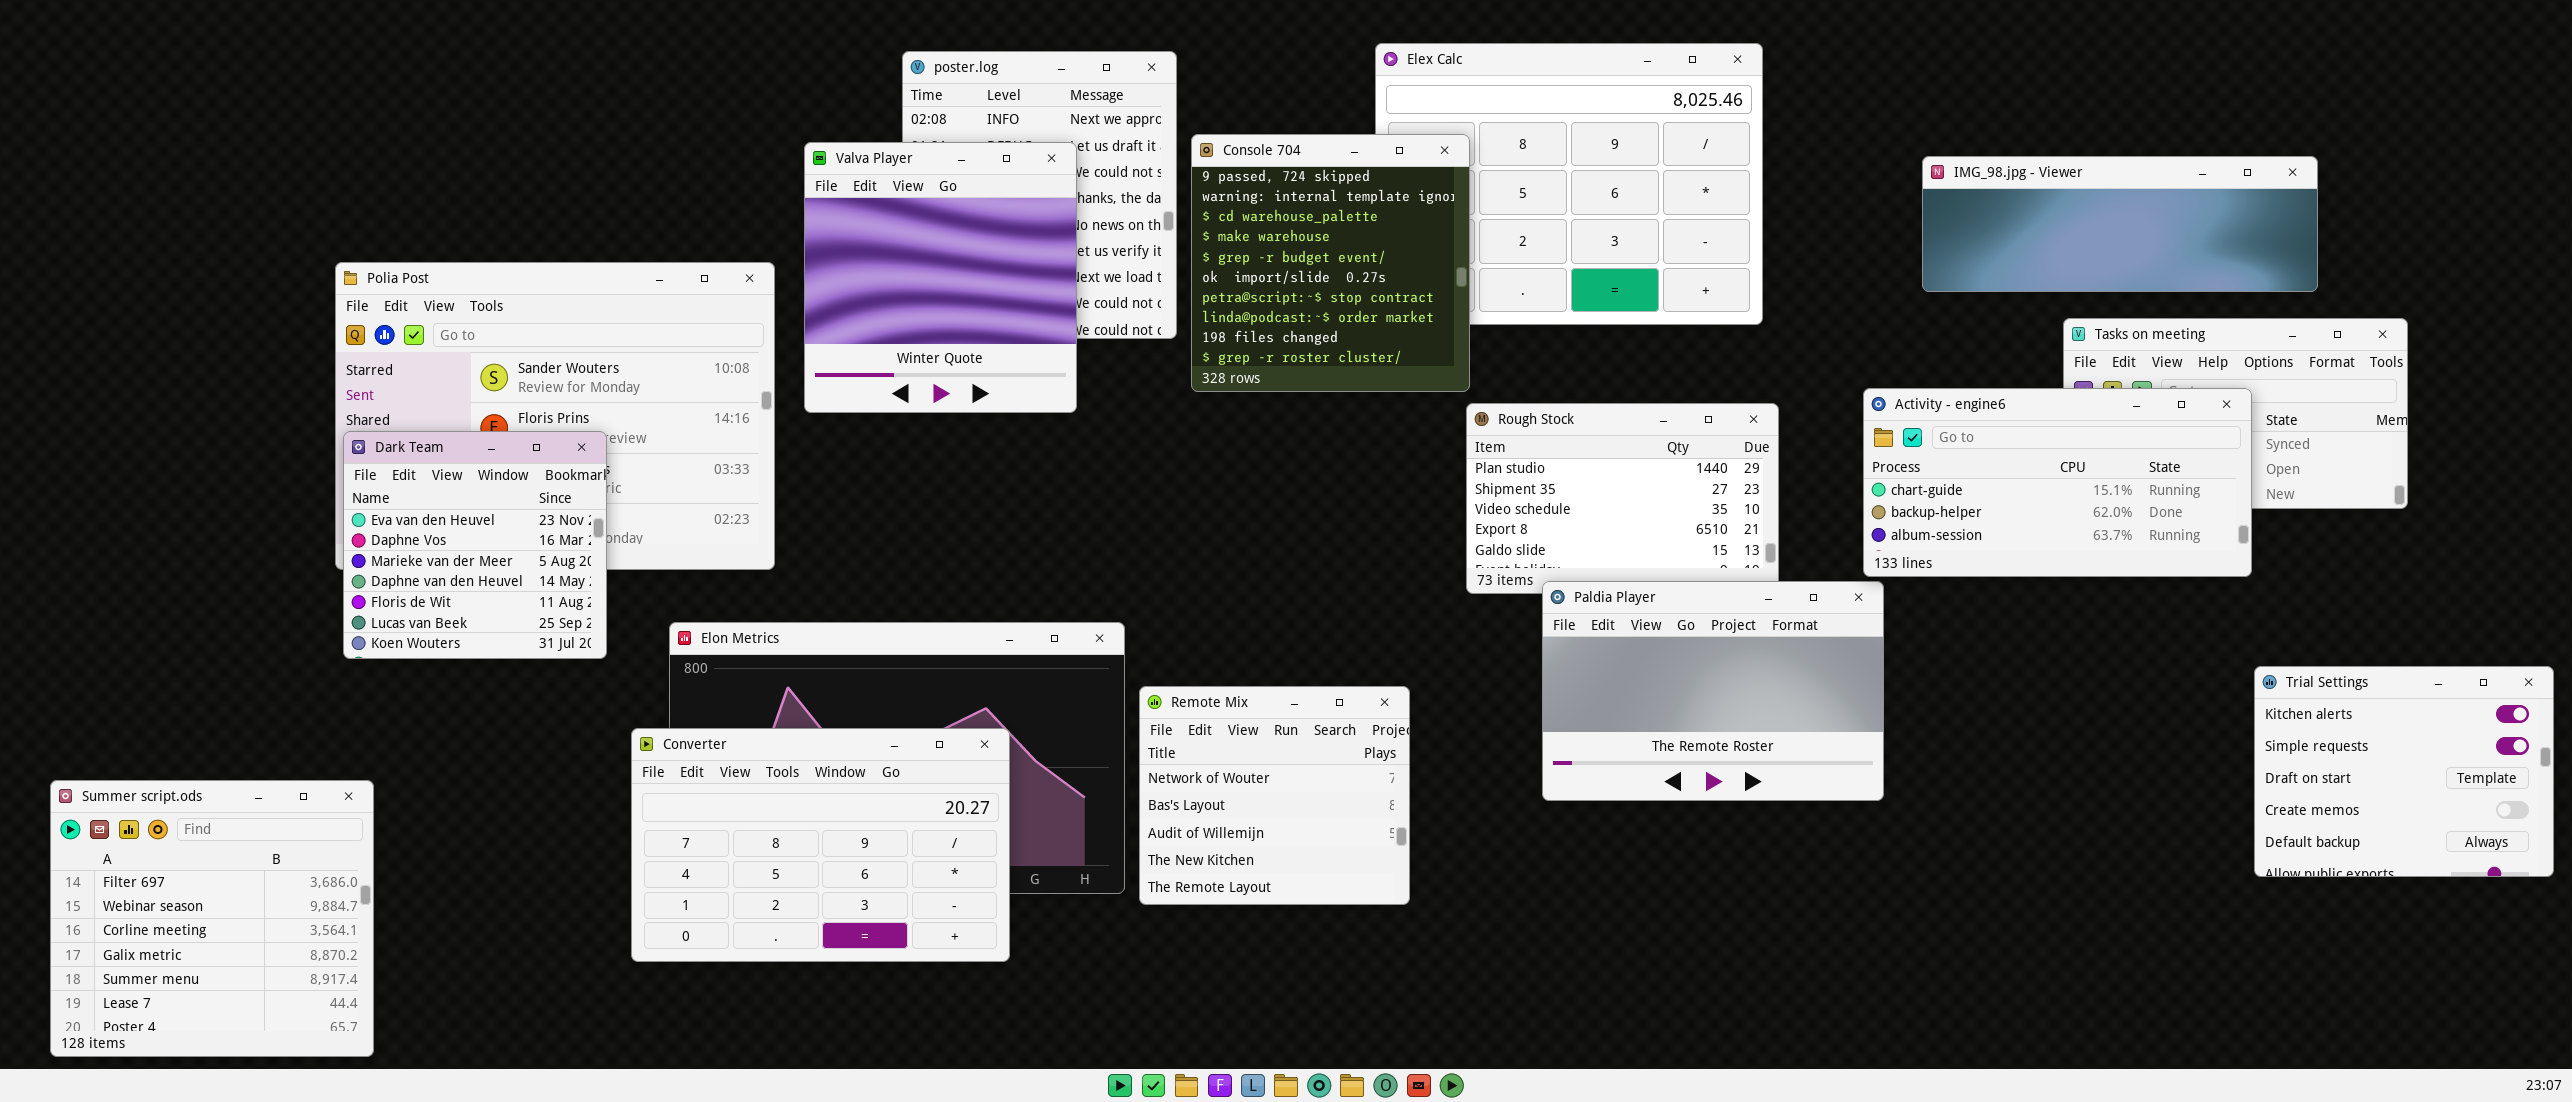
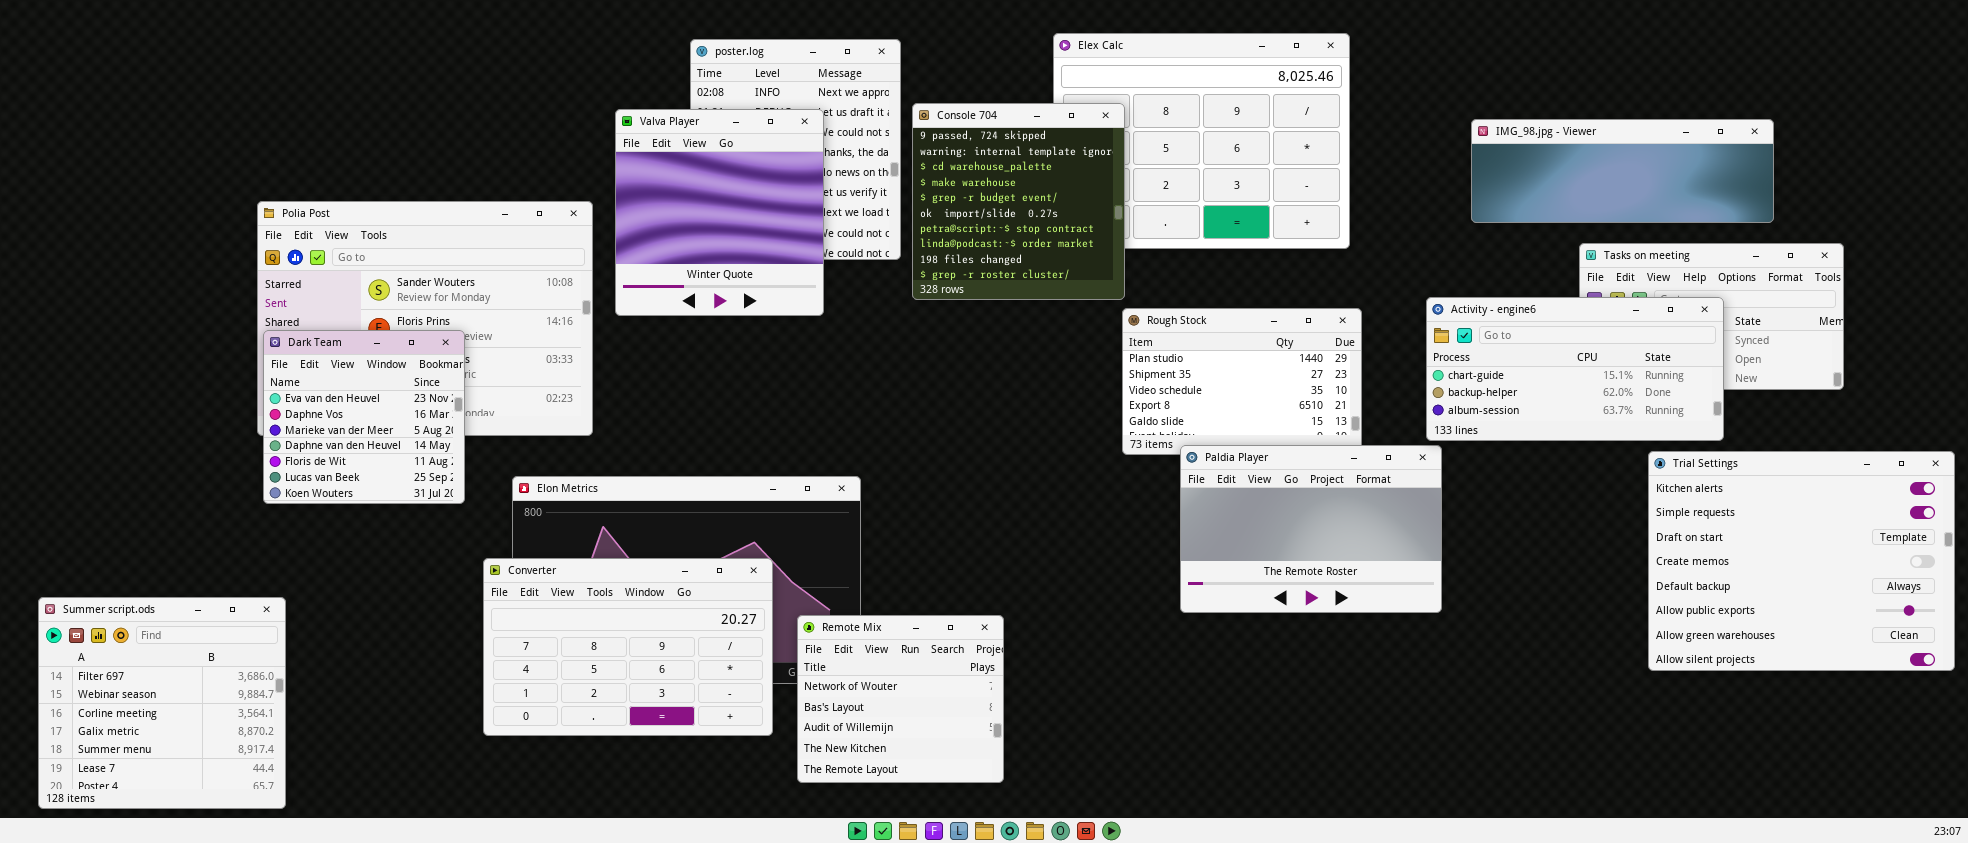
Trial Settings: [2254,666,2554,877] -> [1648,451,1955,671], resized
Remote Mix: [1139,686,1410,905] -> [797,615,1004,783], moved

